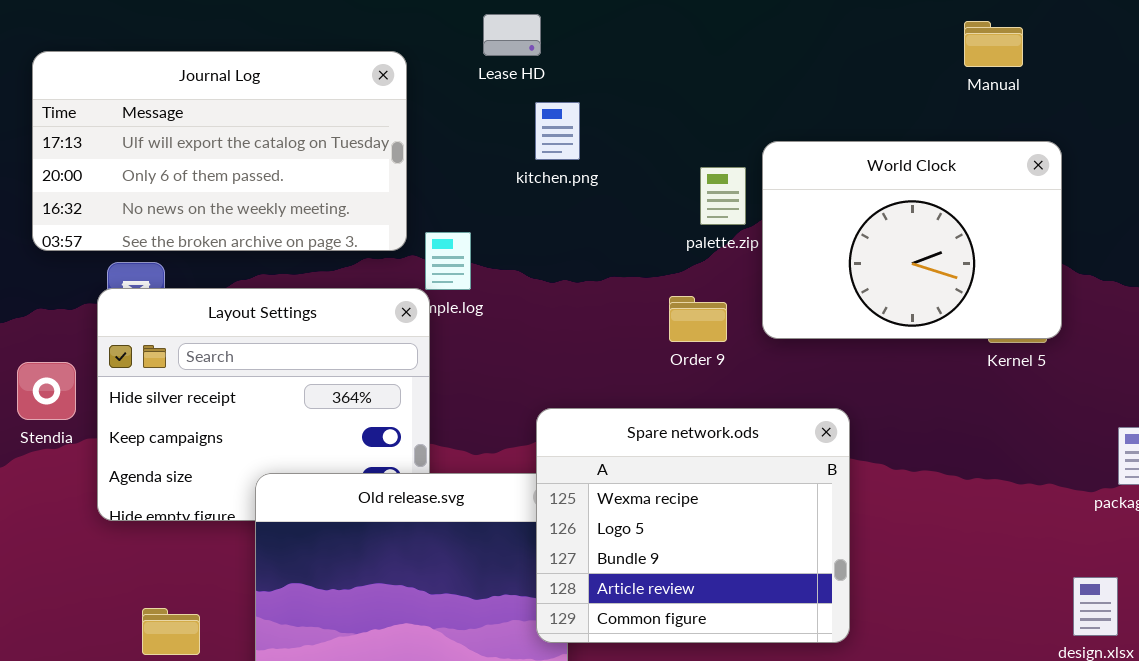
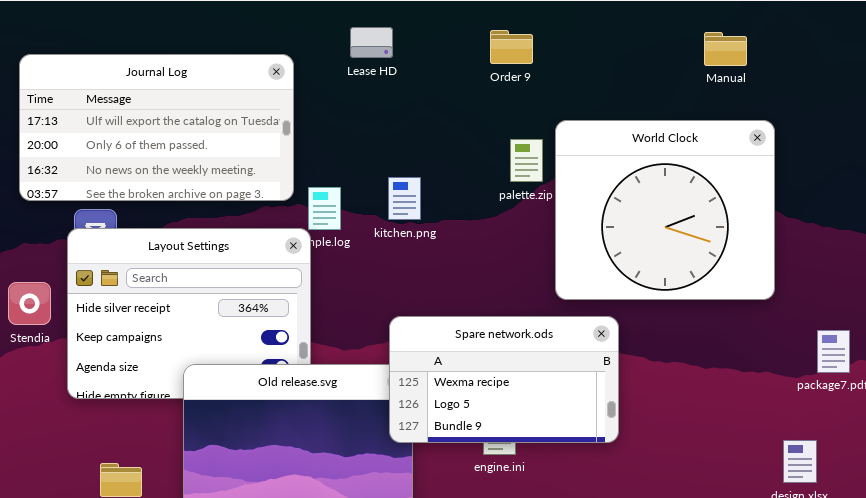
kitchen.png: [535,102,580,160] -> [388,177,421,220], moved
World Clock: [762,141,1062,339] -> [555,120,775,300], resized
Order 9: [669,296,727,342] -> [490,30,533,64], moved
Spare network.ods: [536,408,850,643] -> [389,316,619,443], resized

